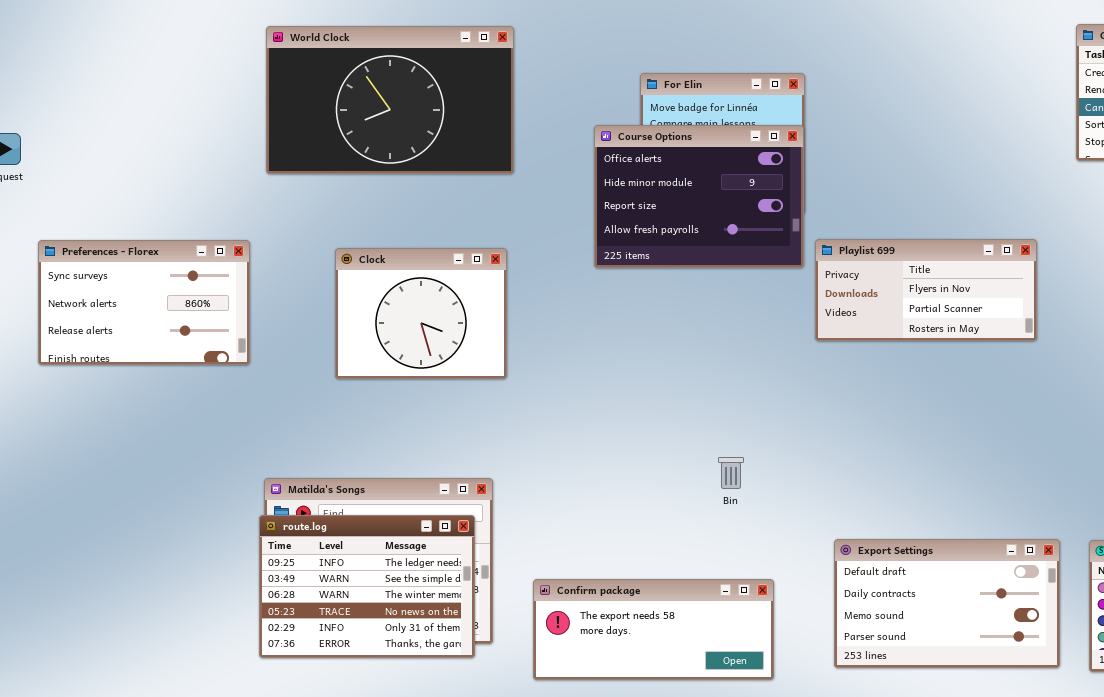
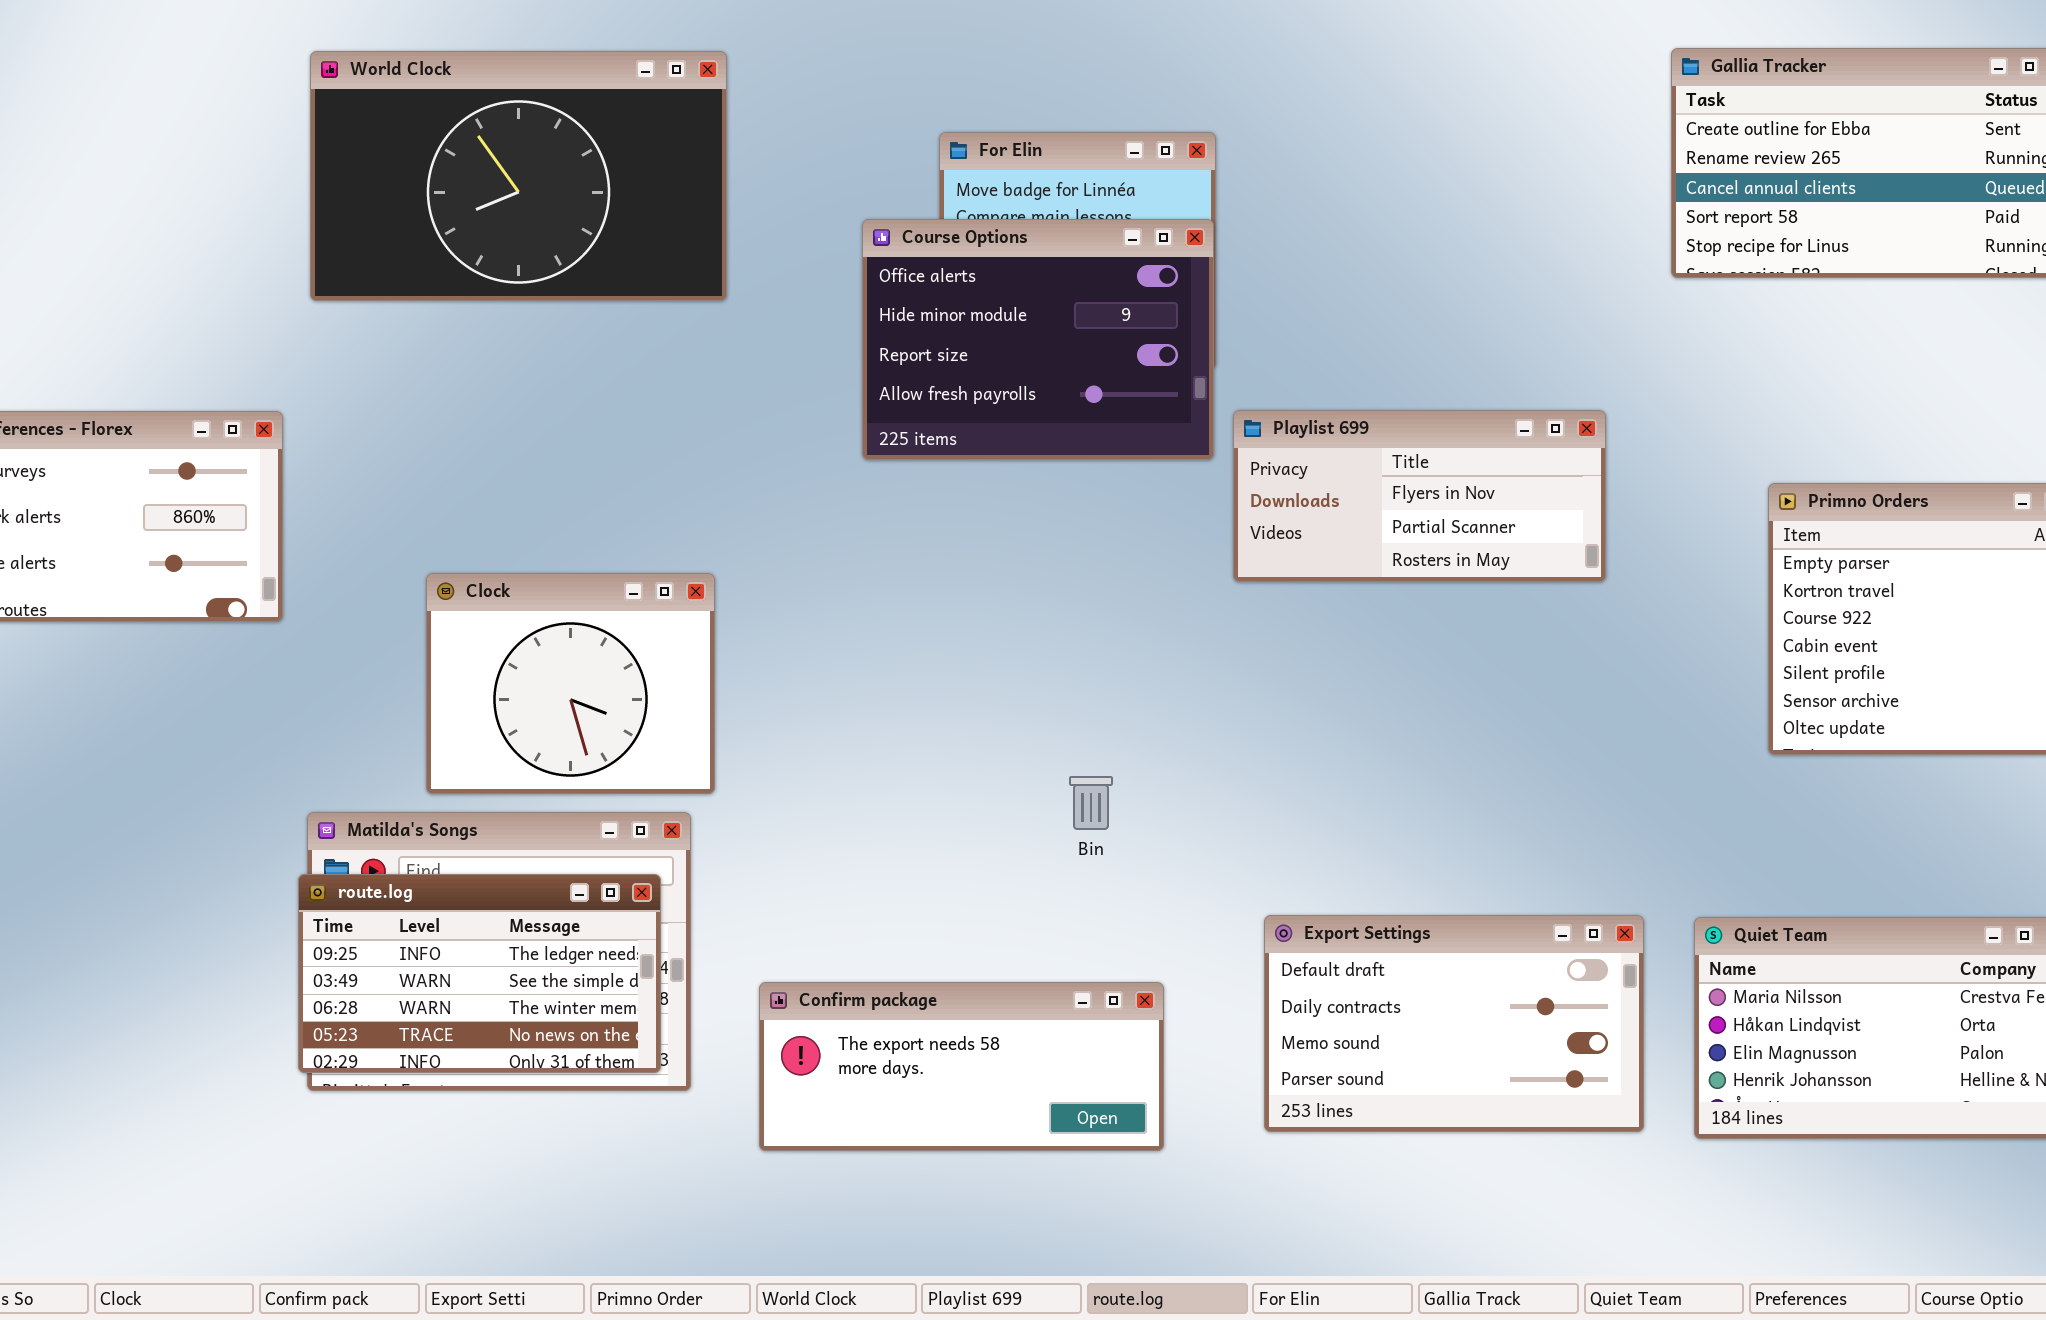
Clock: [335,248,507,379] -> [426,573,715,794], moved
route.log: [259,515,475,658] -> [298,874,661,1073], resized

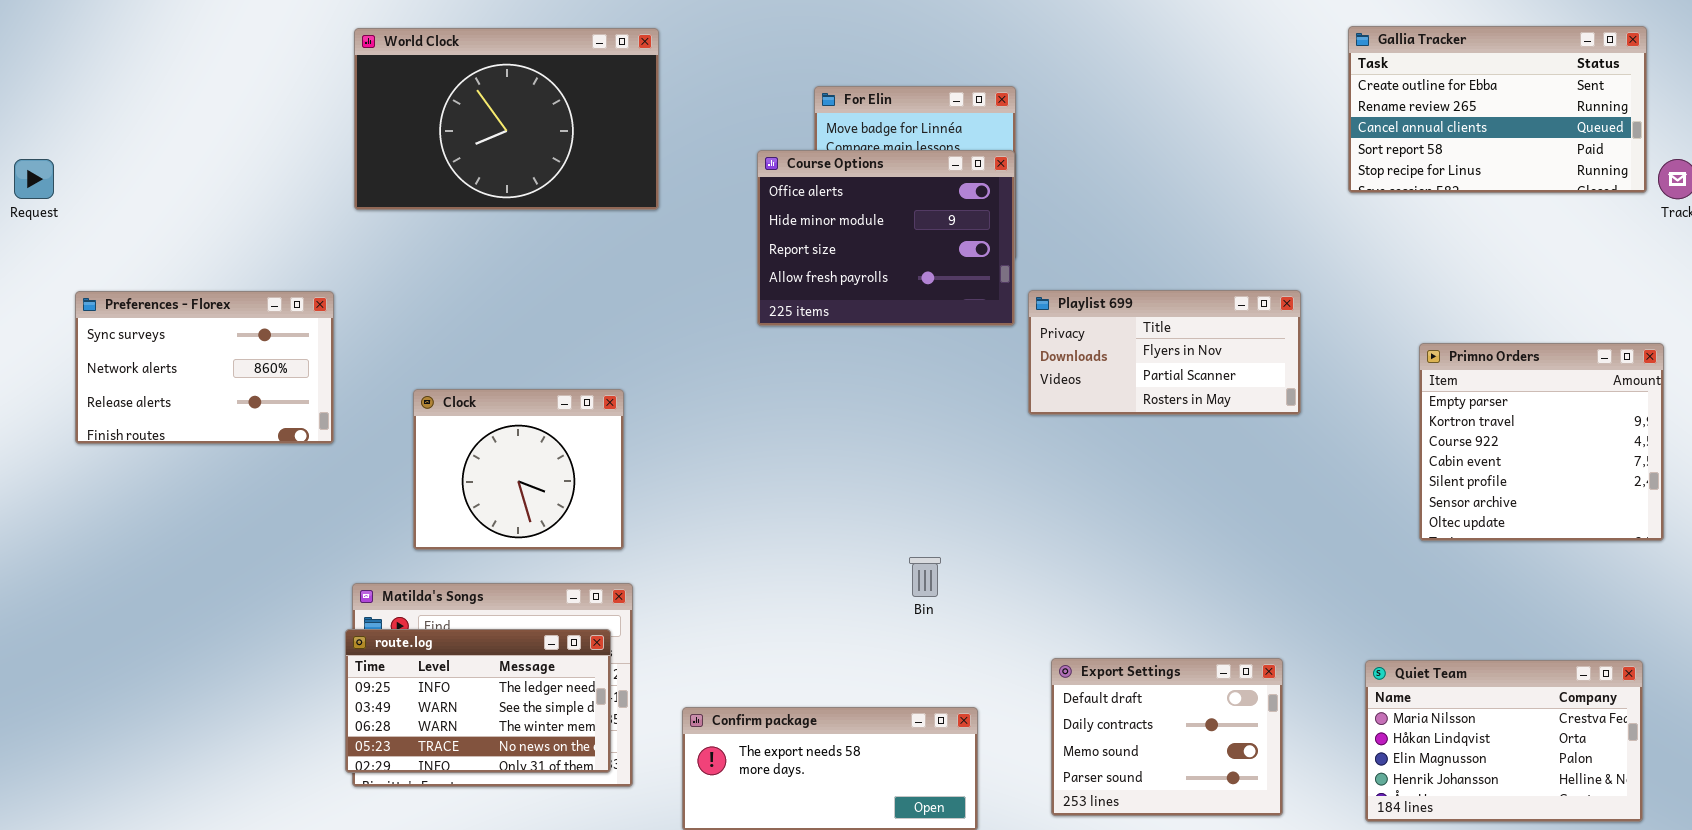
Clock: [426,573,715,794] -> [413,389,624,550], moved
Export Settings: [1264,915,1644,1132] -> [1051,658,1283,816], resized

